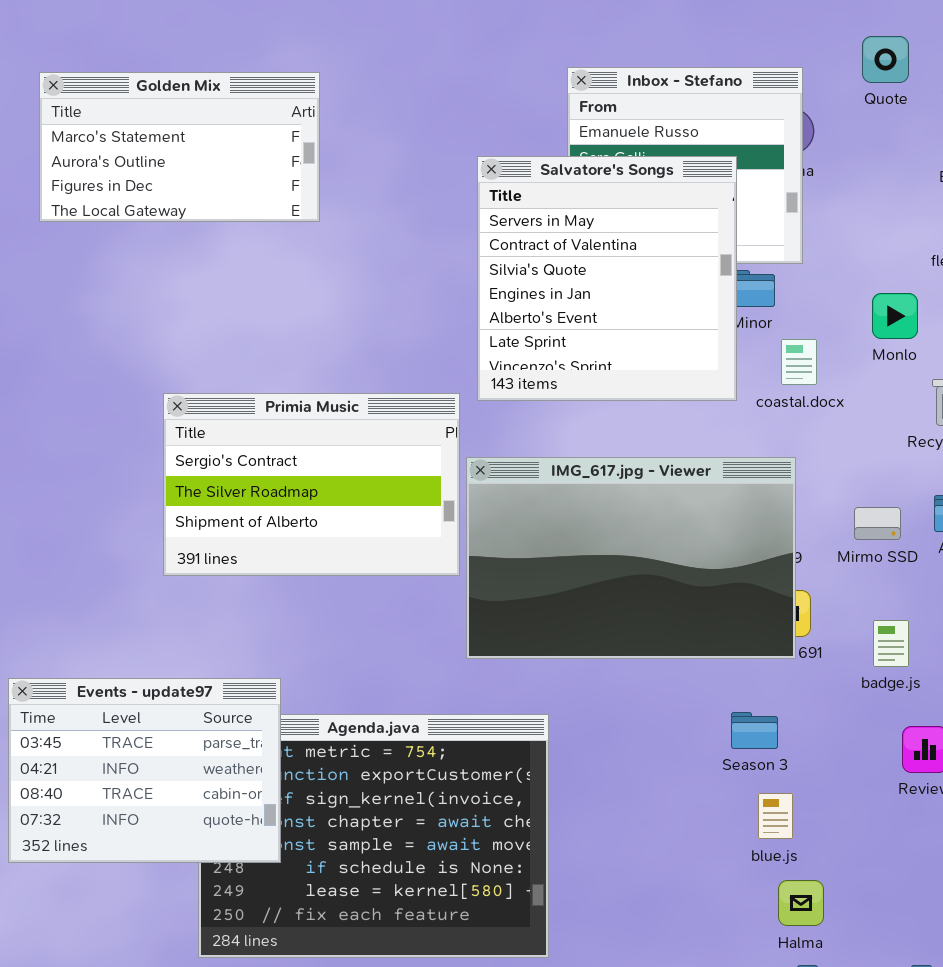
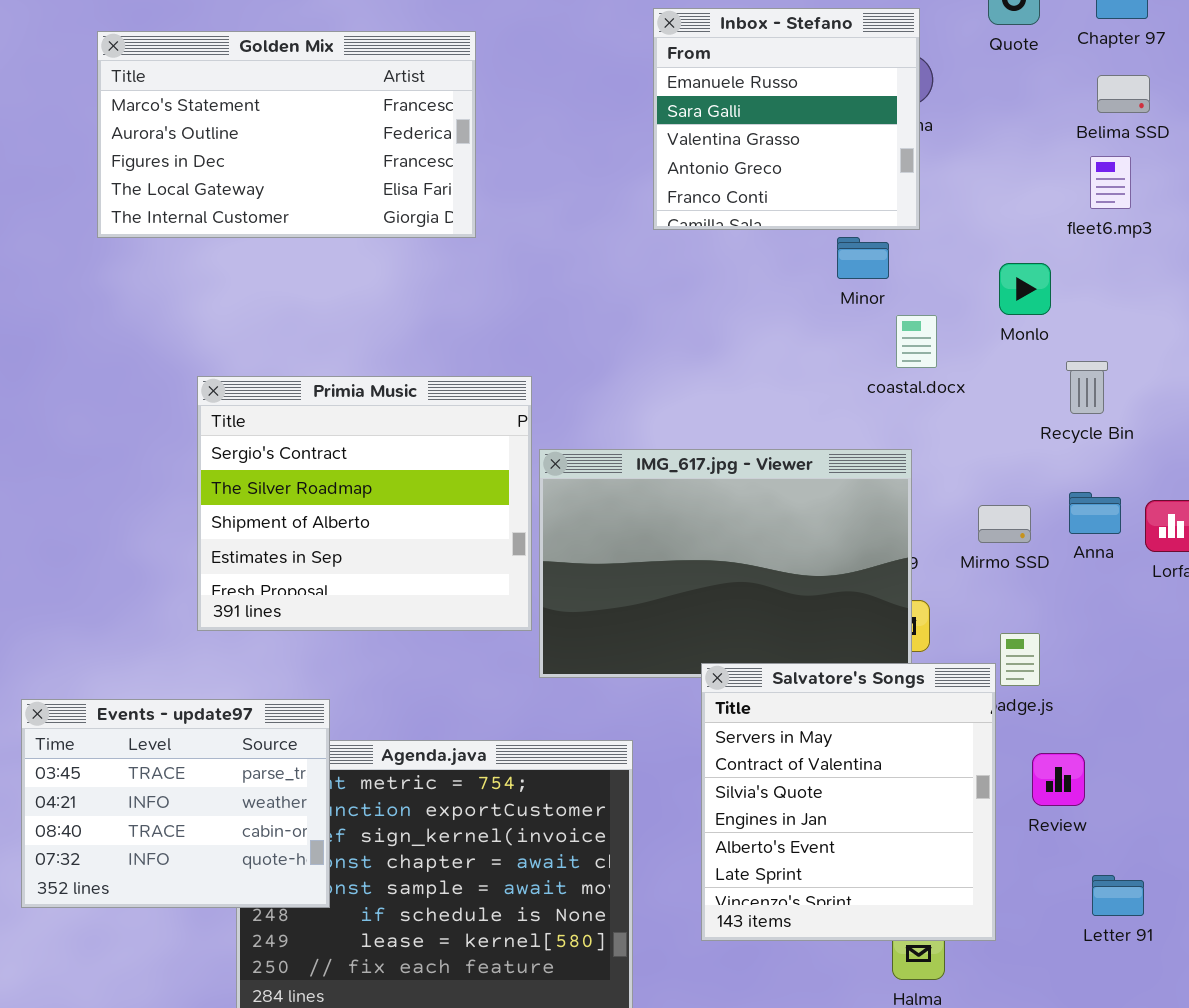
Golden Mix: [39,72,320,222] -> [97,31,476,238], moved, resized
Salvatore's Songs: [477,156,737,401] -> [701,663,996,941], moved
Primia Music: [163,393,460,576] -> [197,376,532,631], resized

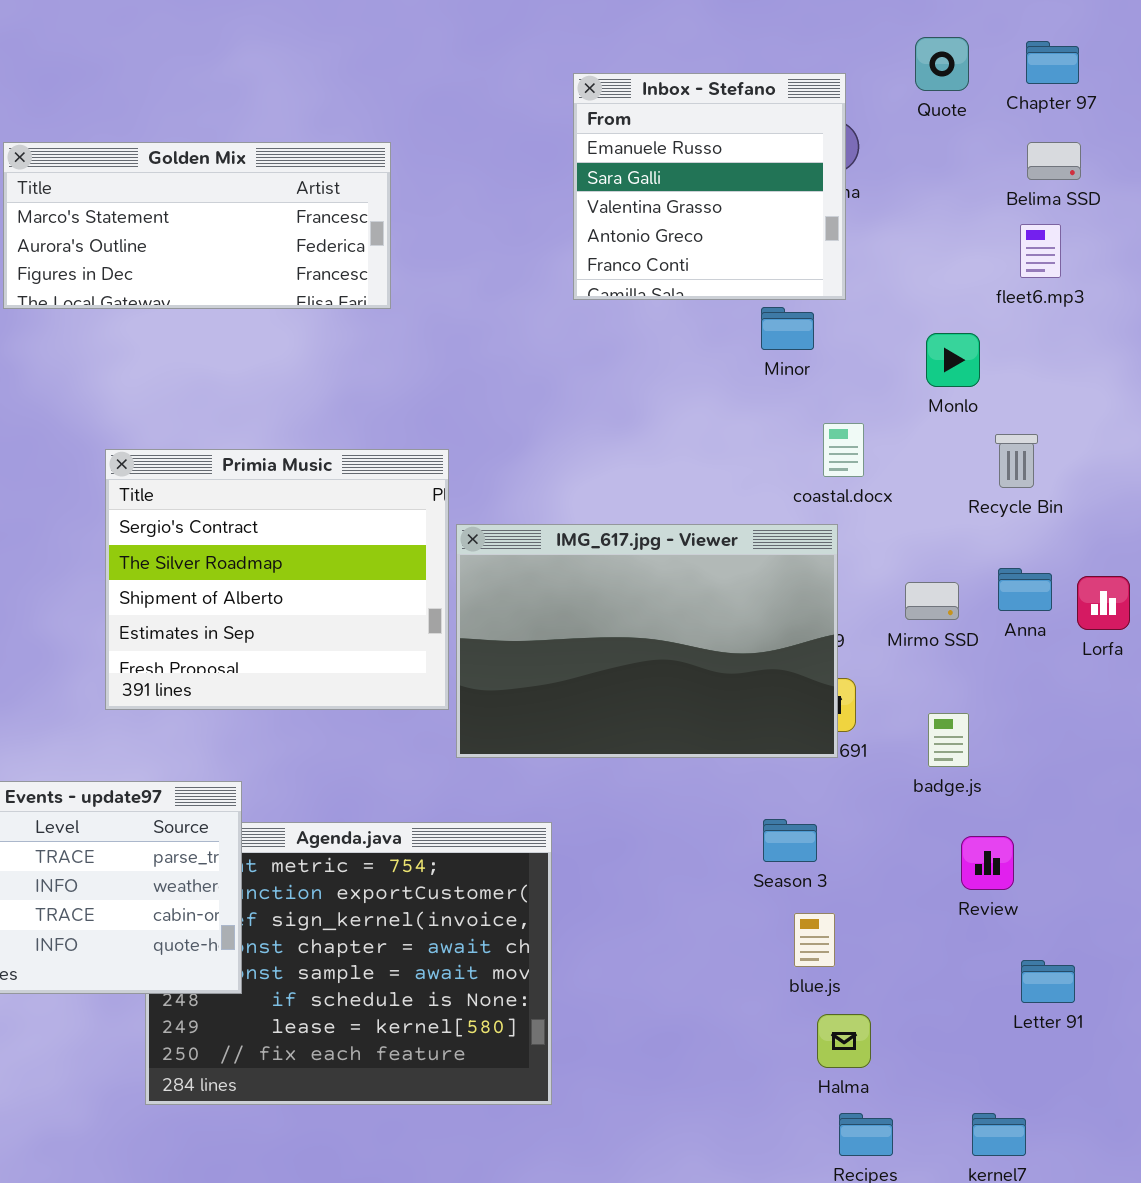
Golden Mix: [97,31,476,238] -> [3,142,391,309], resized
coastal.docx: [896,315,937,368] -> [823,423,864,477], moved
Salvatore's Songs: [701,663,996,941] -> none, closed

